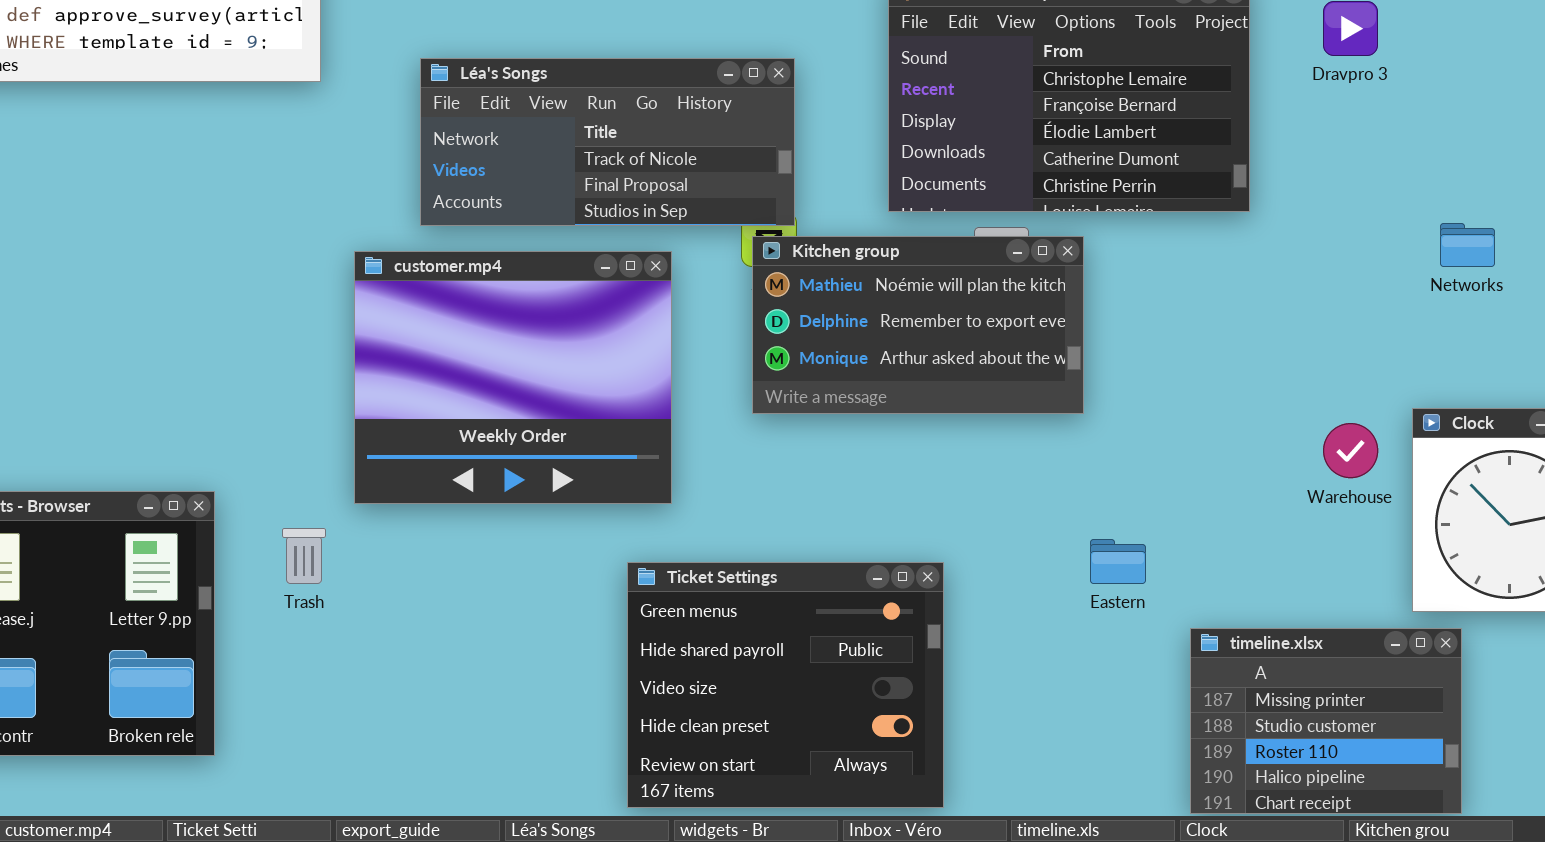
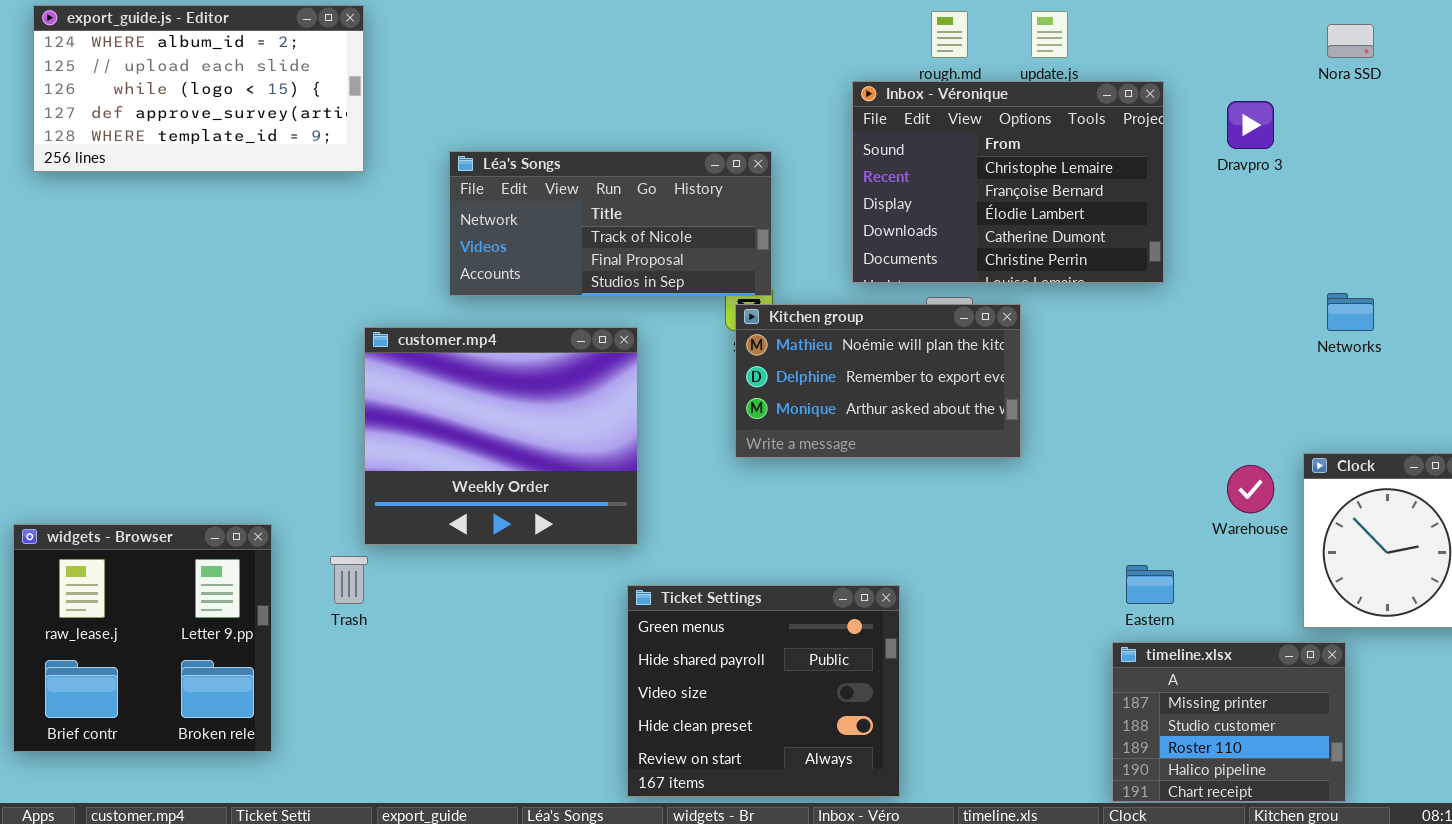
customer.mp4: [354,251,672,504] -> [364,327,638,545], moved
Eastern: [1090,539,1146,584] -> [1126,565,1174,604], moved

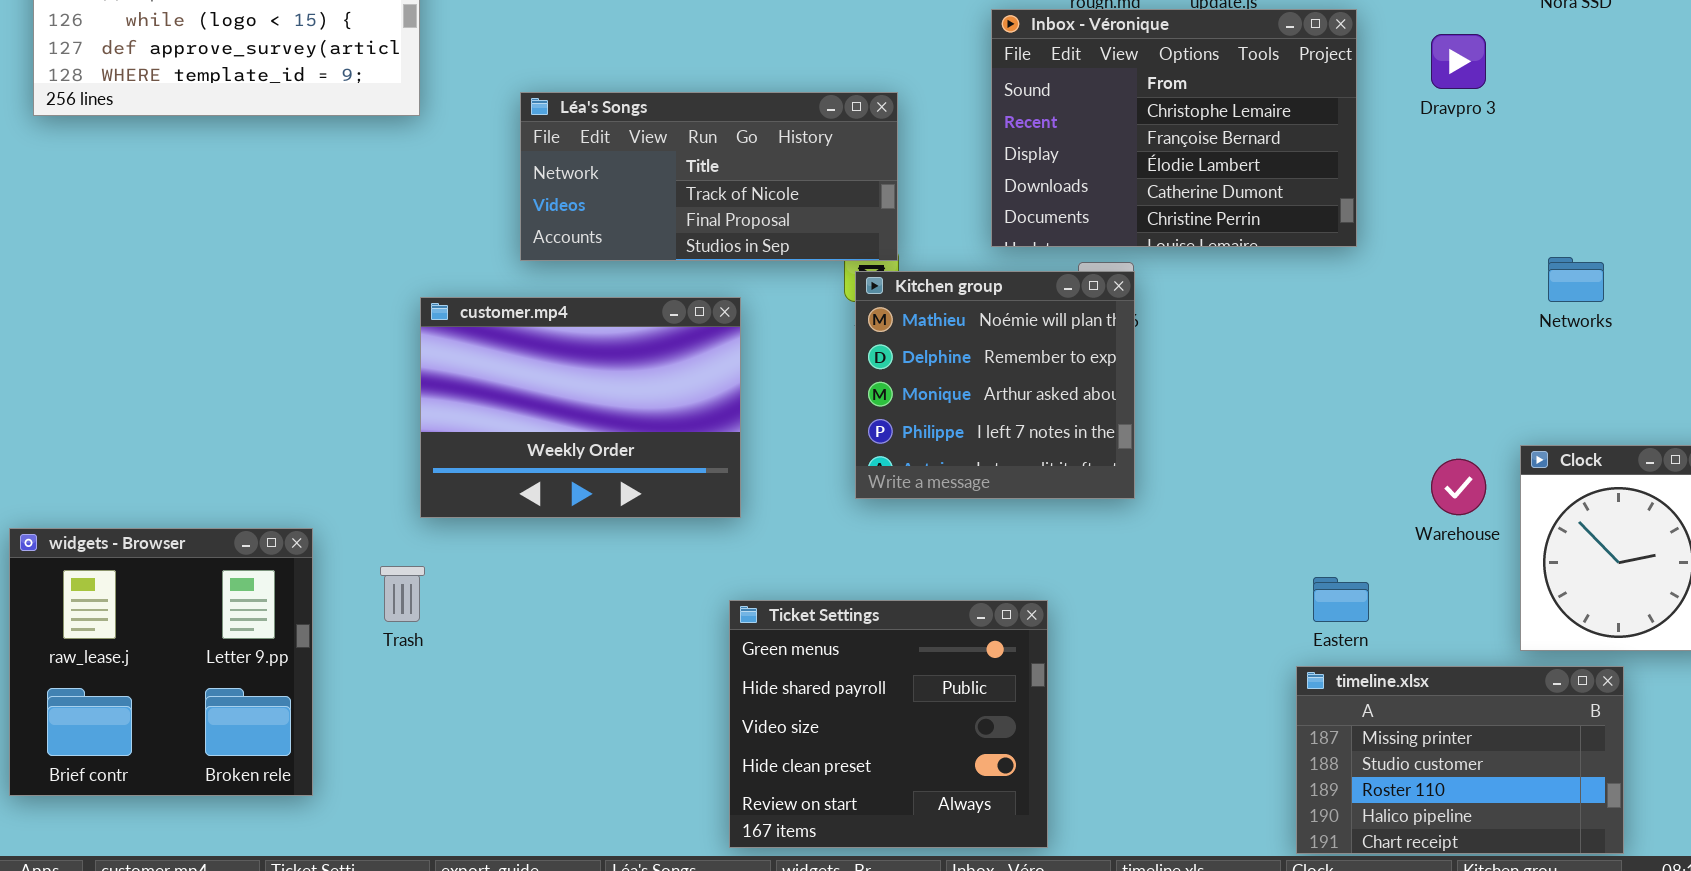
Kitchen group: [735,304,1021,458] -> [855,271,1135,499], resized
customer.mp4: [364,327,638,545] -> [420,297,741,518], resized
timeline.xlsx: [1112,642,1346,802] -> [1296,666,1624,854], resized

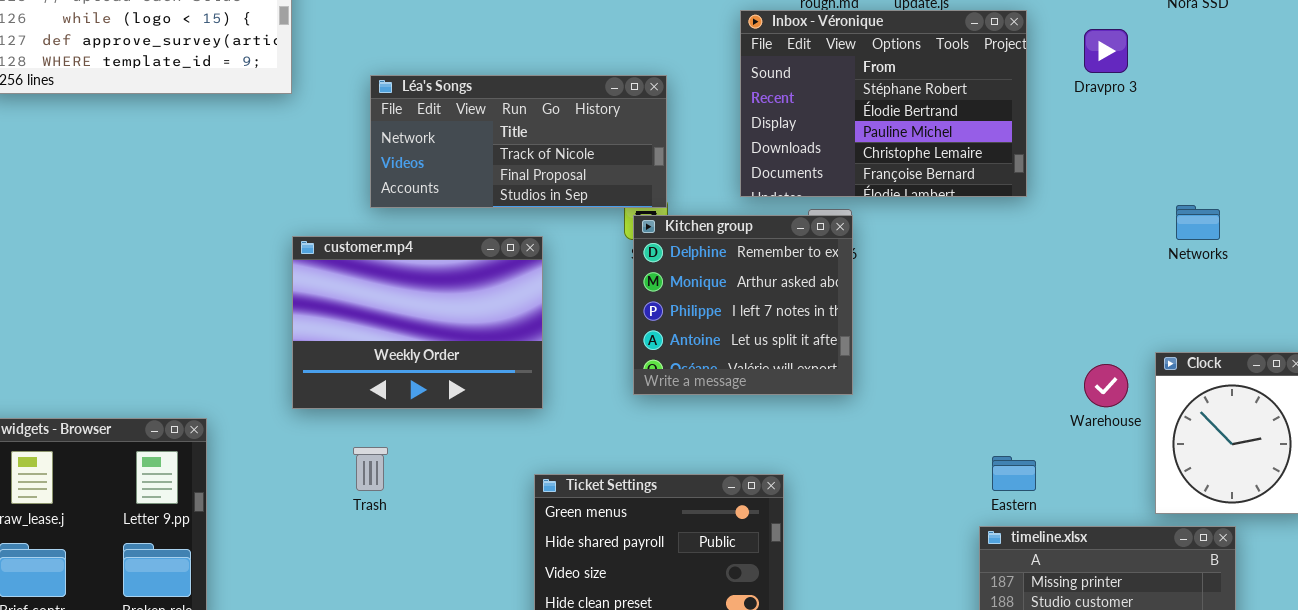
Inbox - Véronique: [991,9,1357,247] -> [740,10,1027,197], scrolled up 3 rows
Kitchen group: [855,271,1135,499] -> [633,215,853,395], scrolled down 1 row
Trash: [380,566,425,622] -> [353,447,388,491], moved

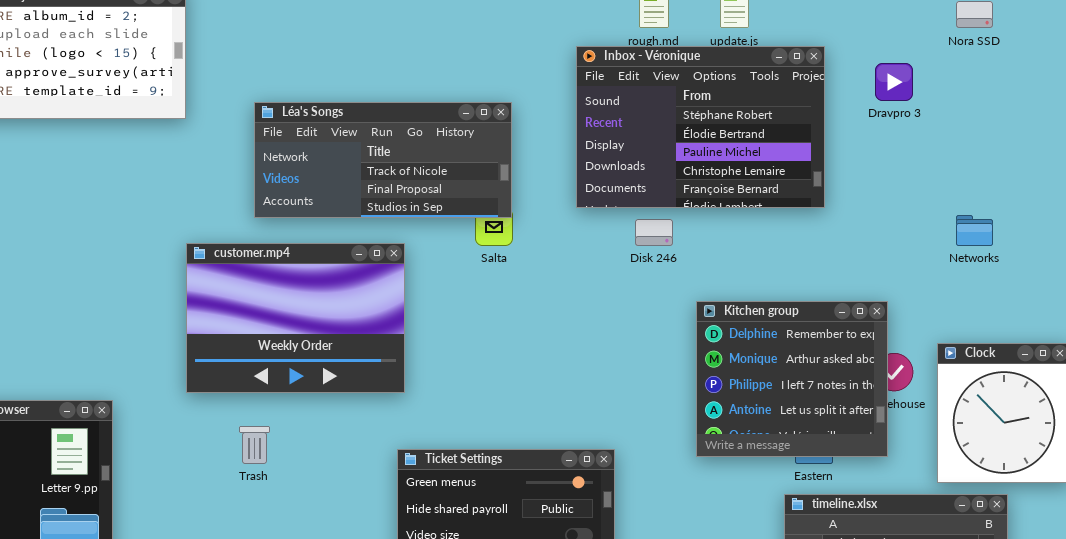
Kitchen group: [633,215,853,395] -> [696,301,888,457], moved

